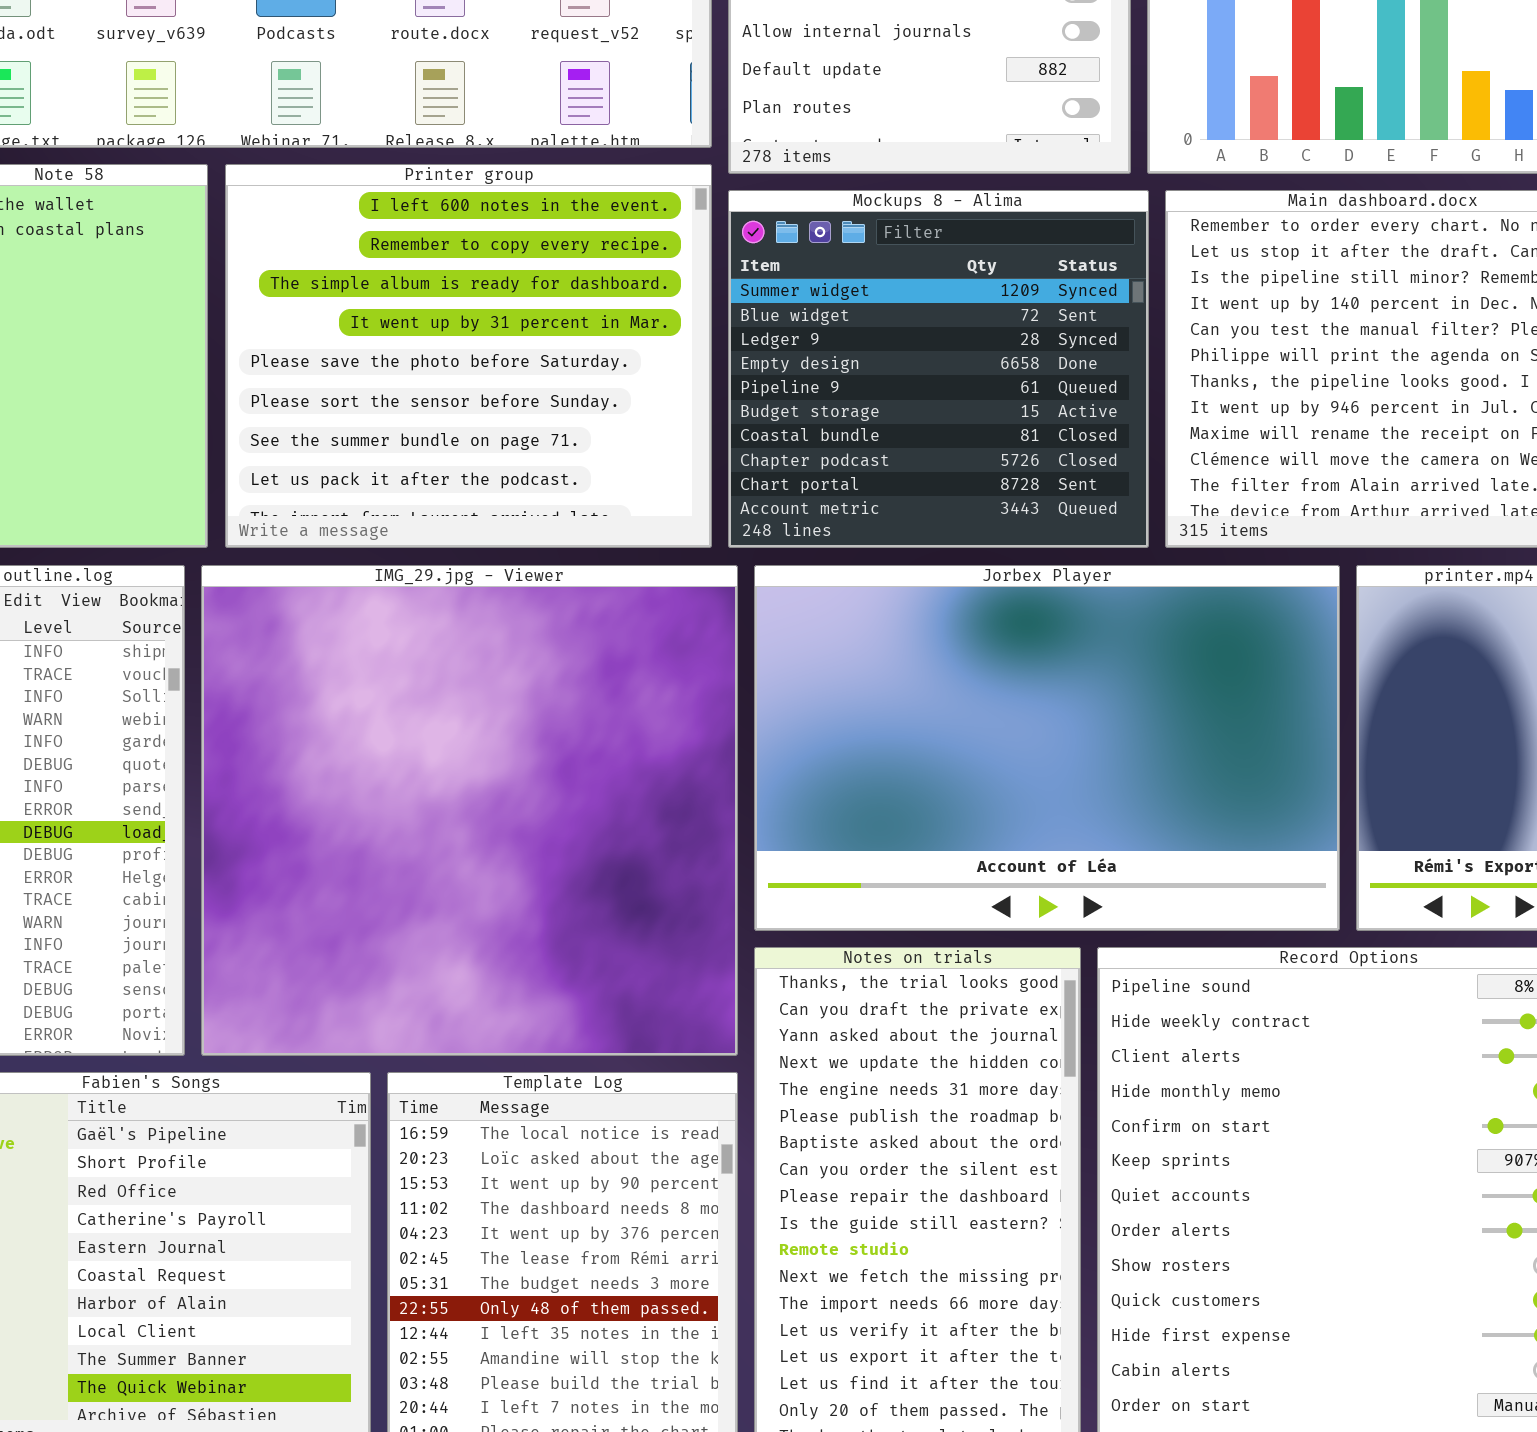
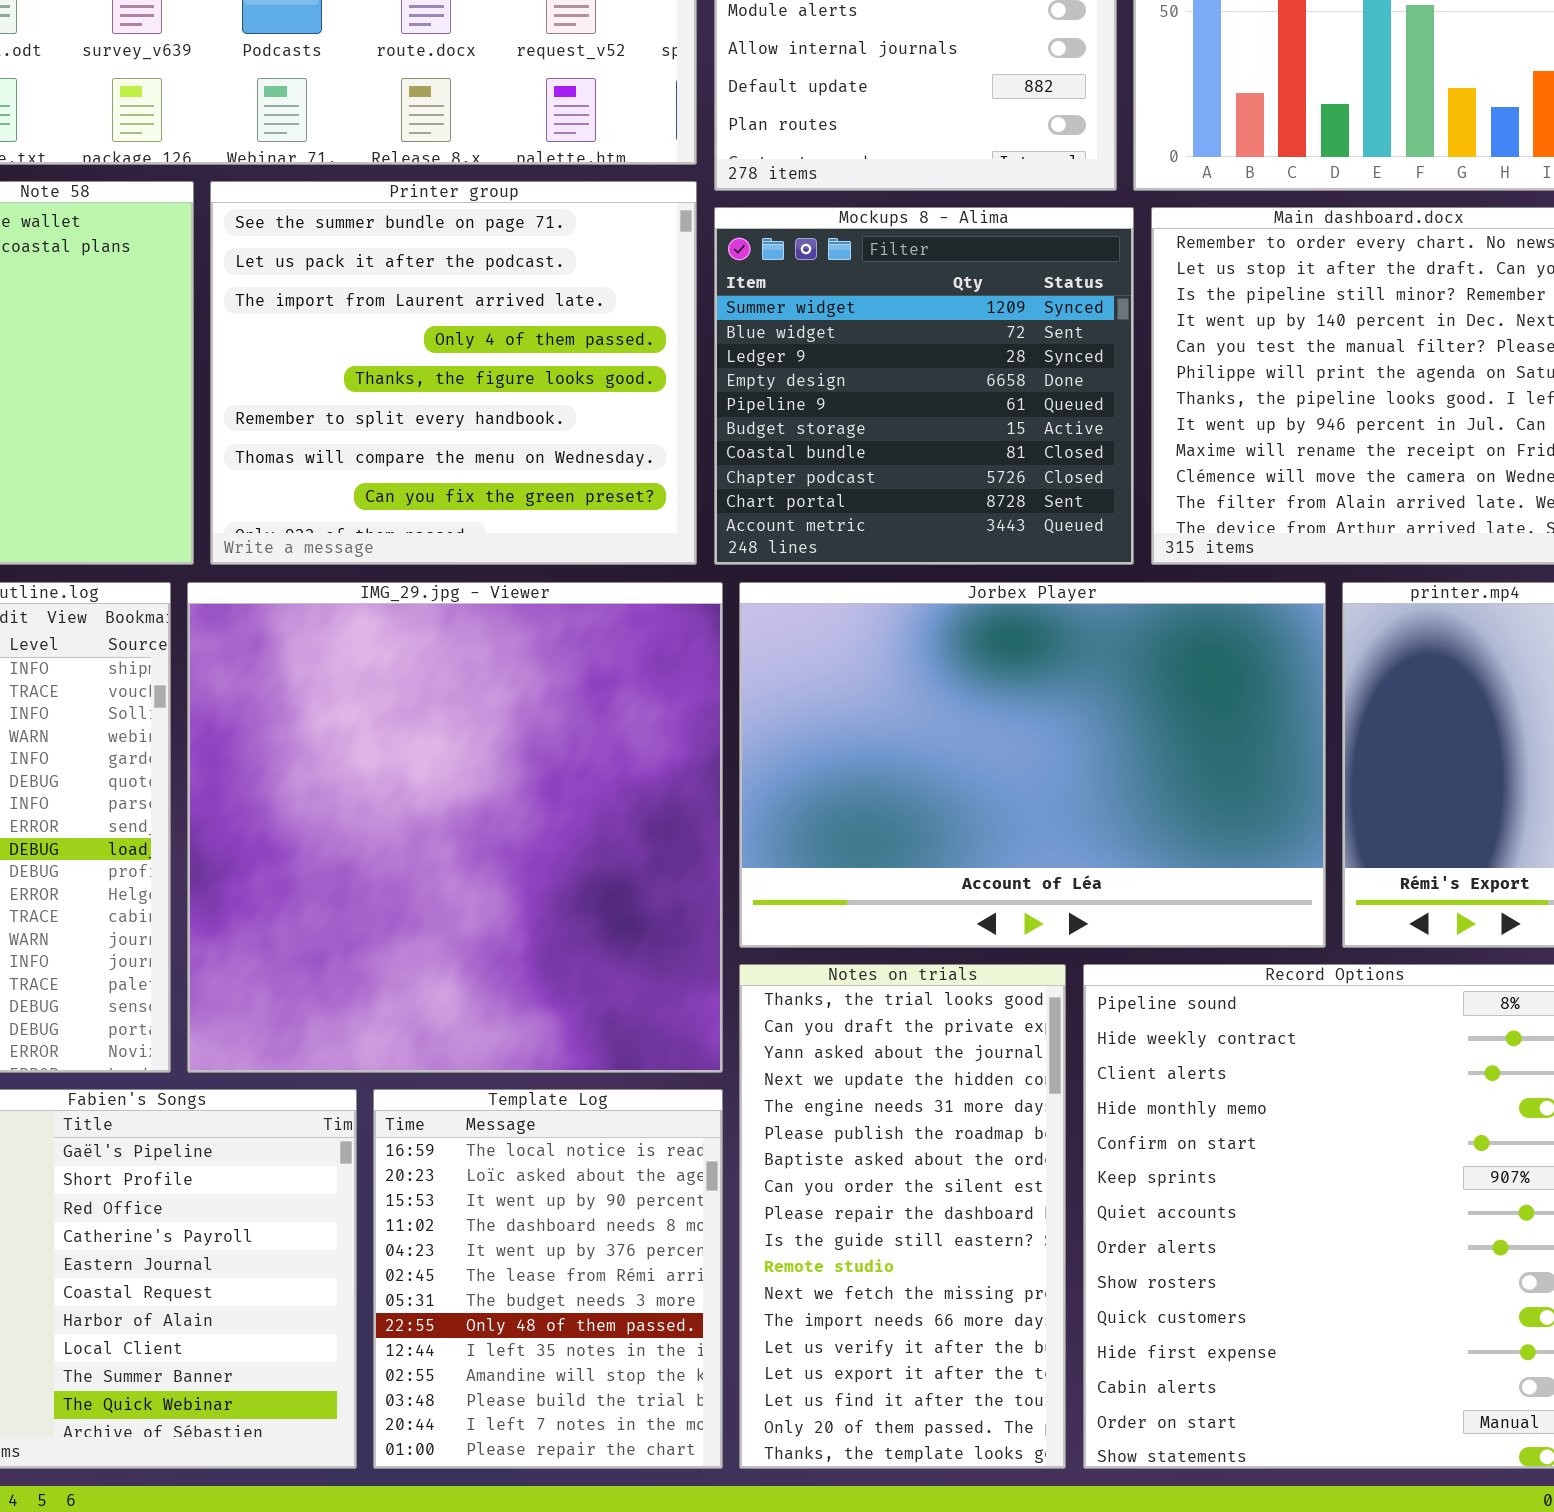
Printer group: [225,164,712,548] -> [210,181,697,565], scrolled down 6 rows

